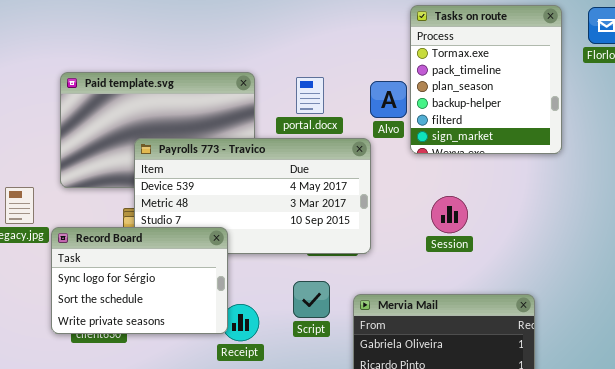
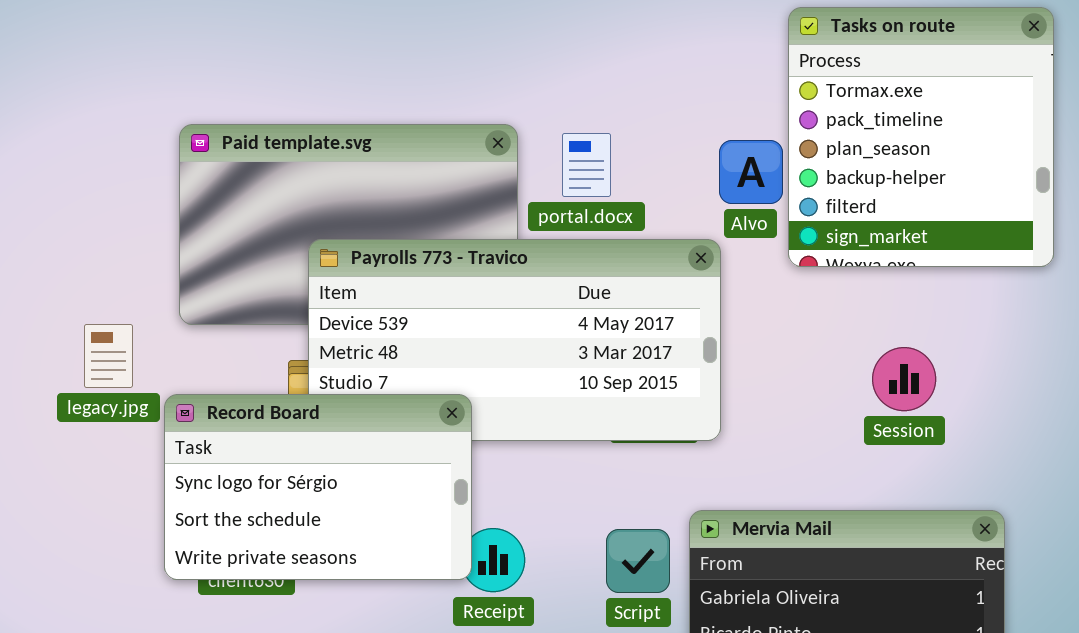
portal.docx: [296,77,324,114] -> [562,133,611,197], moved
Session: [431,196,468,233] -> [872,347,936,411], moved
Script: [293,281,330,318] -> [606,529,670,593], moved

